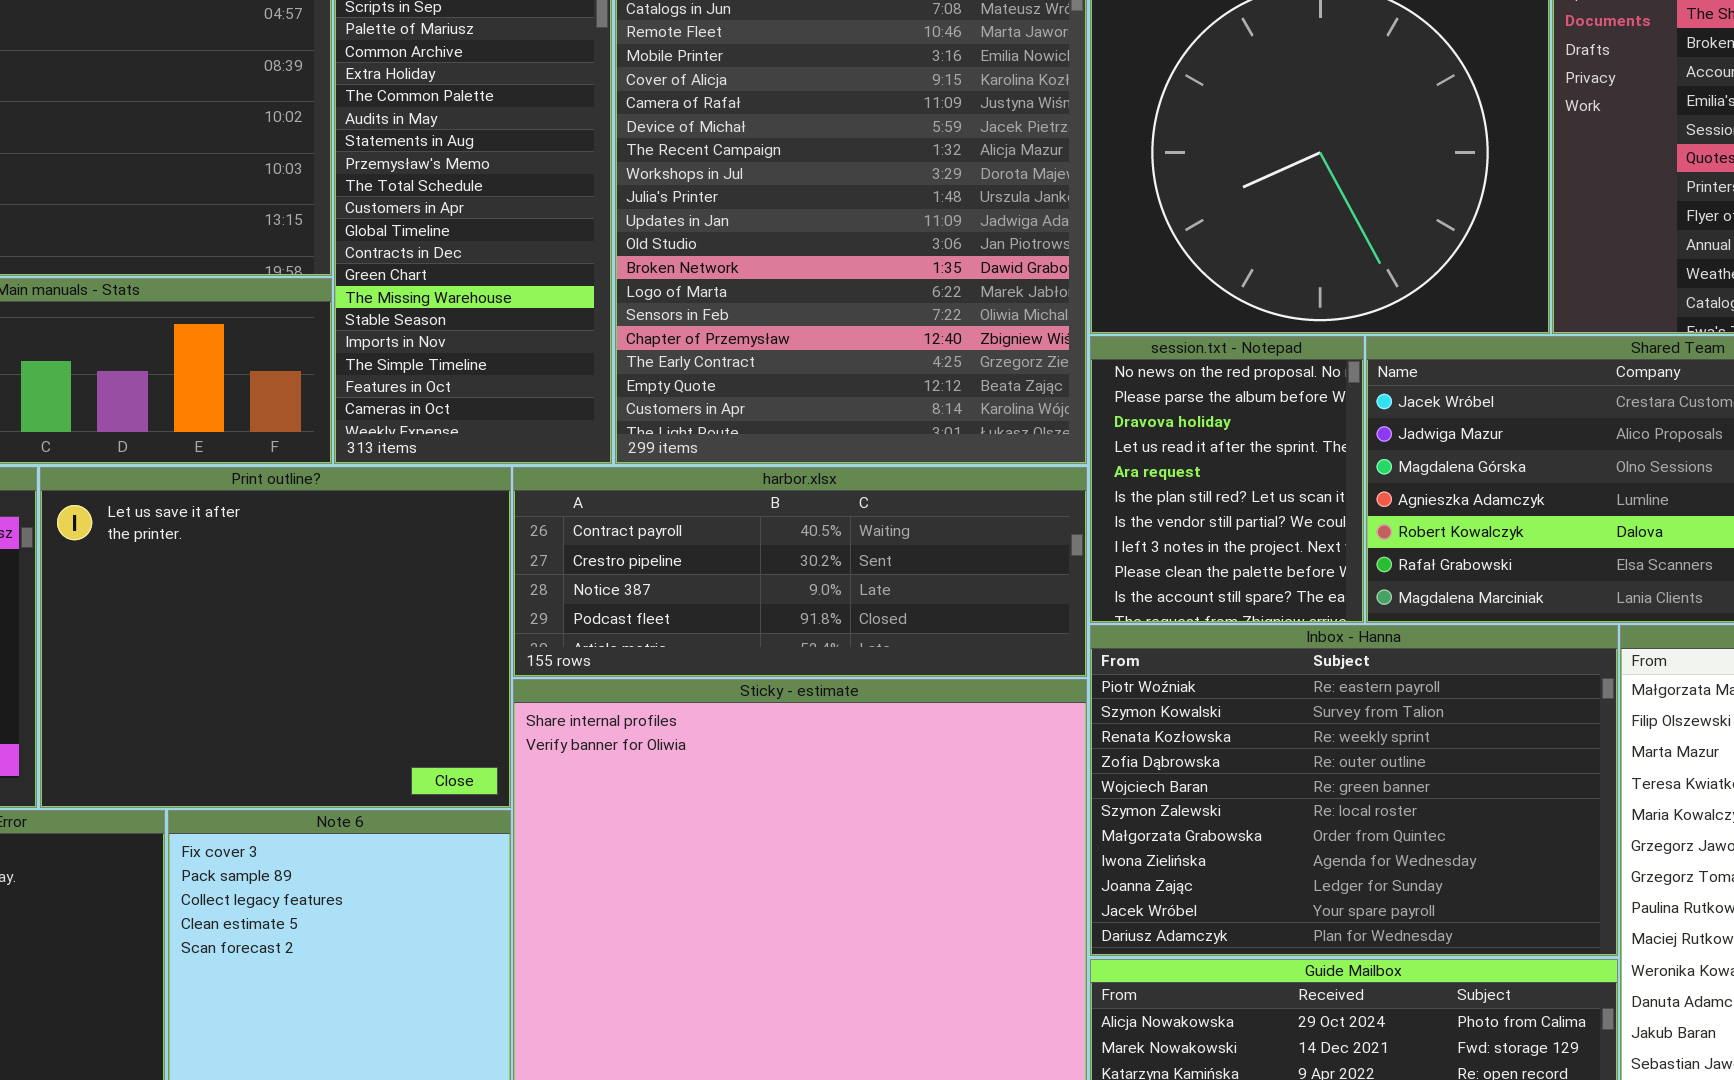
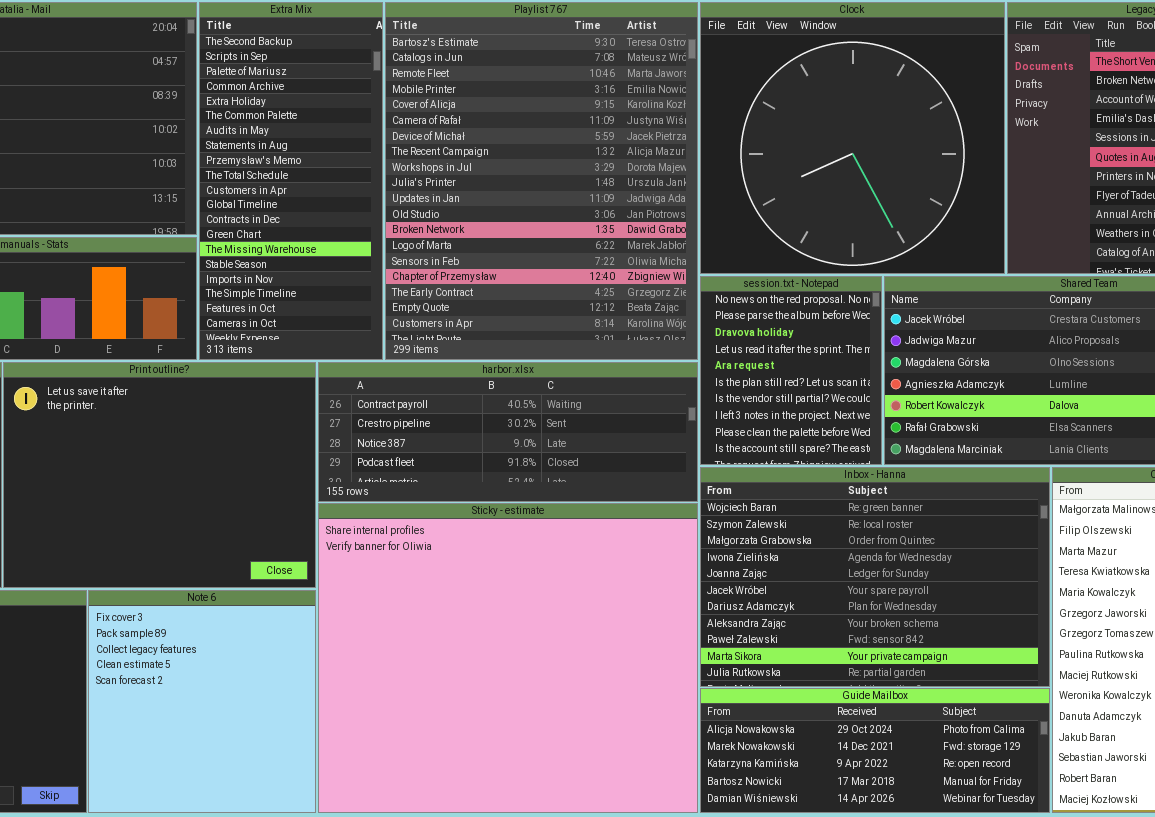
Inbox - Hanna: [1090,625,1618,956] -> [700,467,1050,687], scrolled down 4 rows

